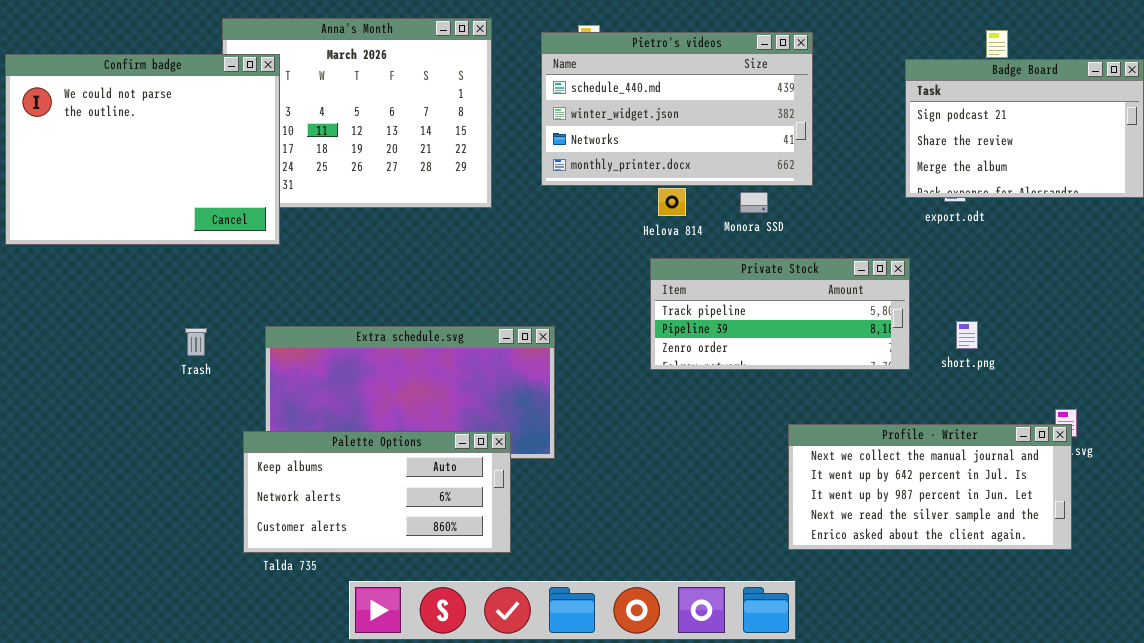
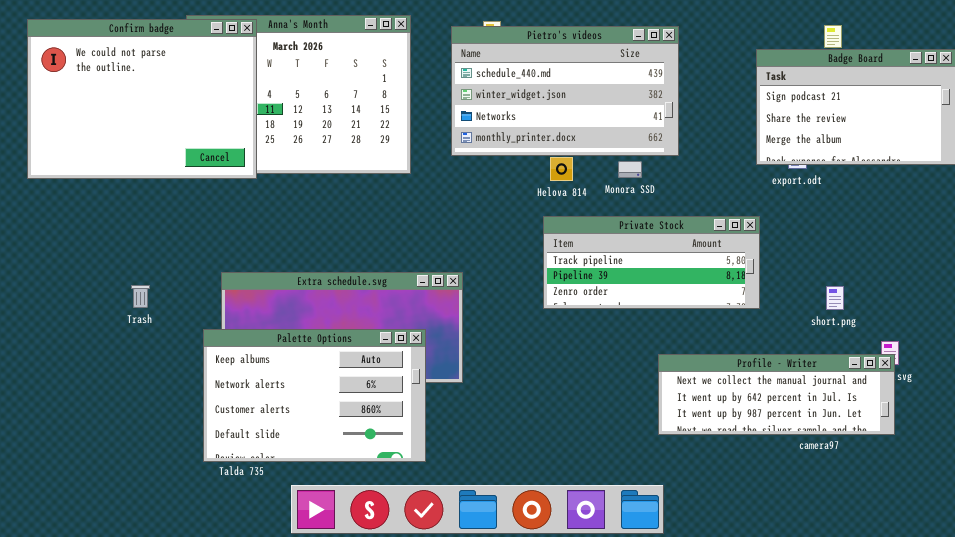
Confirm badge: [5,54,280,245] -> [27,19,257,179], moved
short.png: [956,321,978,349] -> [826,286,844,310], moved
Trash: [185,328,207,356] -> [131,285,150,308], moved
Profile - Writer: [788,424,1072,550] -> [658,354,895,435], resized
Palette Options: [243,431,511,553] -> [203,329,426,462], resized

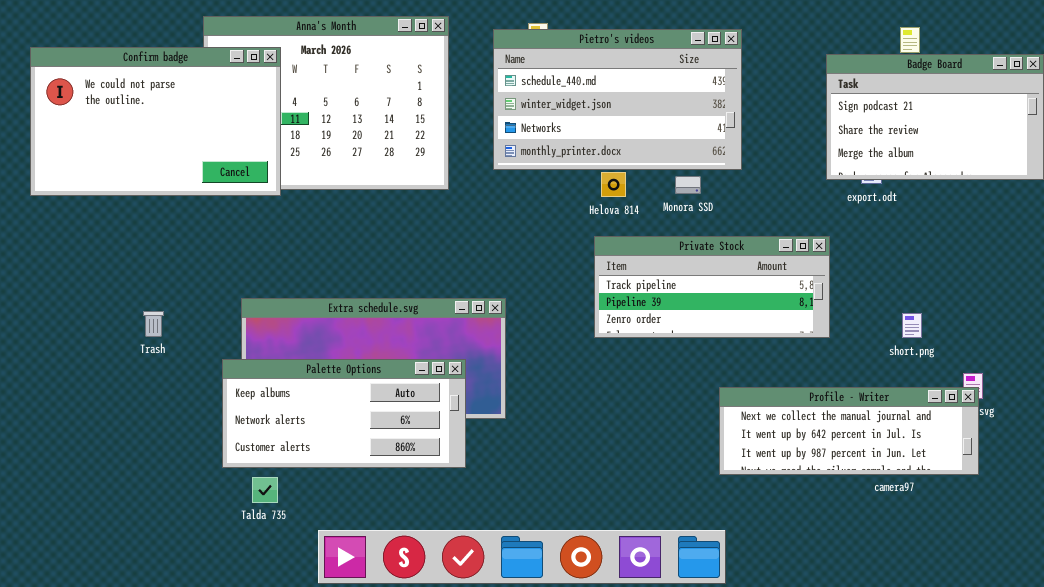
Confirm badge: [27,19,257,179] -> [30,47,281,196], resized
Palette Options: [203,329,426,462] -> [222,359,466,468], resized

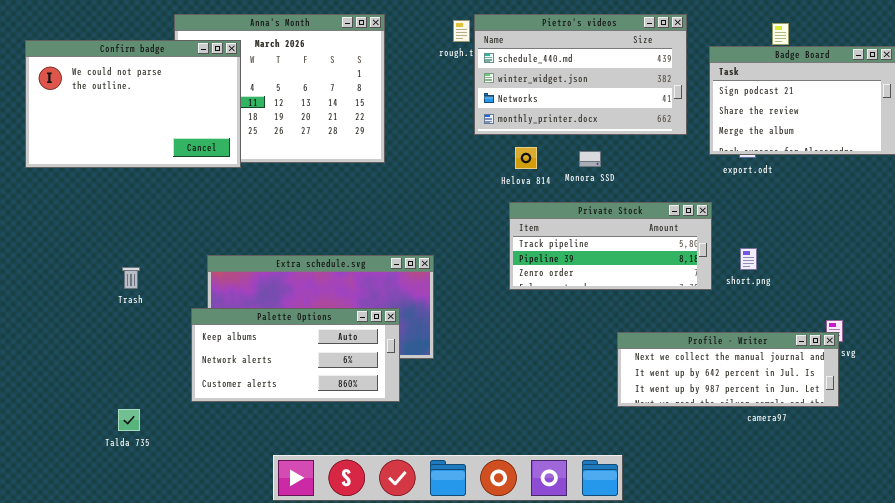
Pietro's videos: [493,29,742,170] -> [474,14,687,135], moved
short.png: [902,313,922,338] -> [740,248,757,270], moved
Talda 735: [252,477,278,503] -> [118,409,140,431], moved

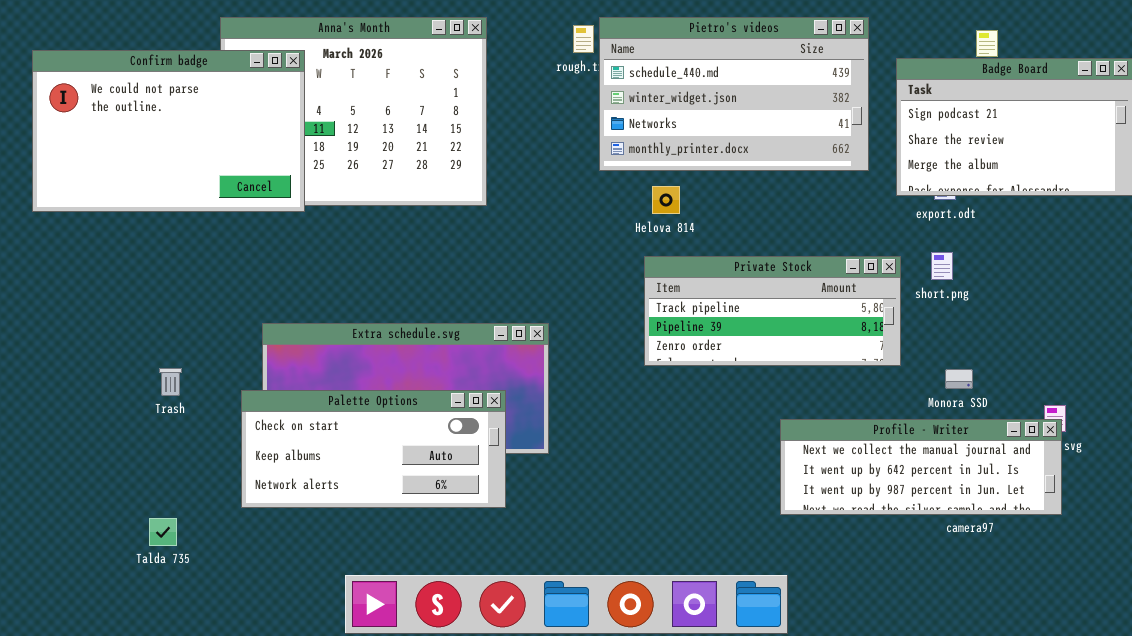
Monora SSD: [579,151,601,167] -> [945,369,973,389], moved
short.png: [740,248,757,270] -> [931,252,953,280], moved
Trash: [122,267,140,289] -> [159,368,182,396], moved
Palette Options: [191,308,400,402] -> [241,390,506,508], scrolled up 1 row

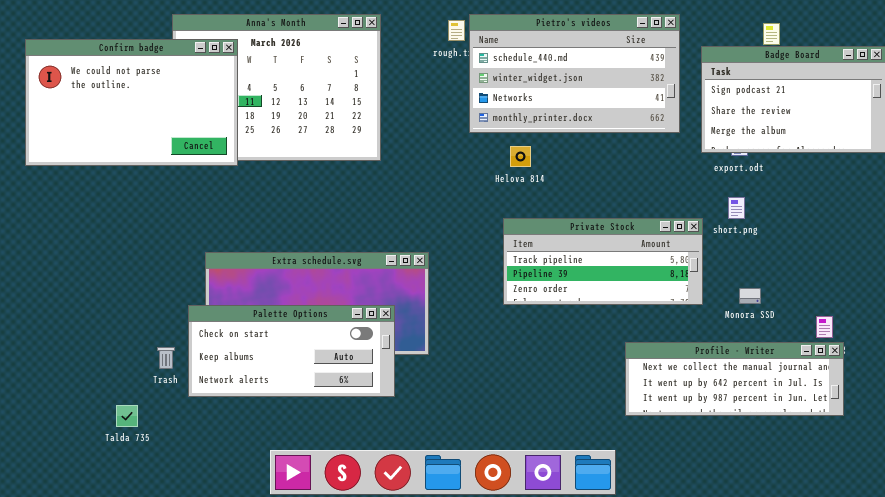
Private Stock: [644,256,901,366] -> [503,218,703,305], moved
Trash: [159,368,182,396] -> [157,347,175,369], moved
Profile - Writer: [780,419,1062,515] -> [625,342,844,416], moved

